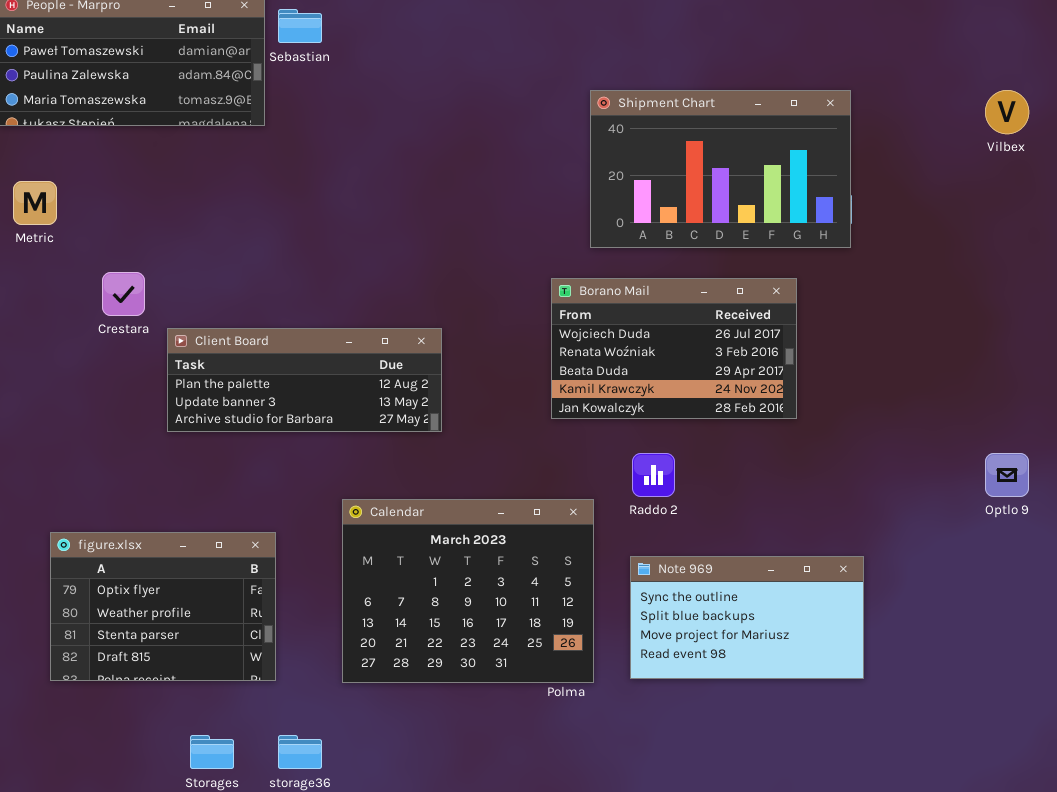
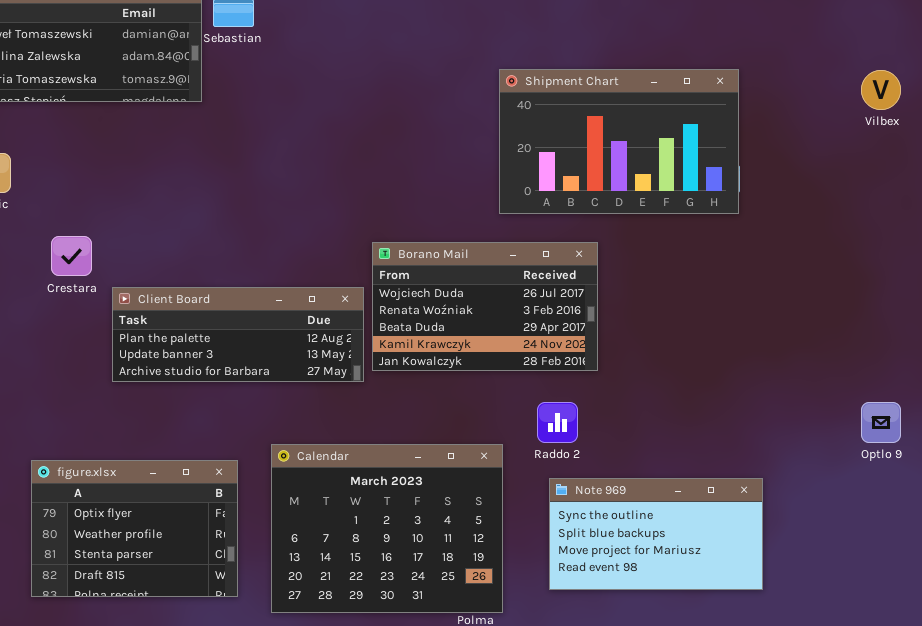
Borano Mail: [551,278,797,419] -> [372,242,598,371], moved
figure.xlsx: [50,532,276,681] -> [31,460,238,597], moved
Note 969: [630,556,864,679] -> [549,478,763,590], moved

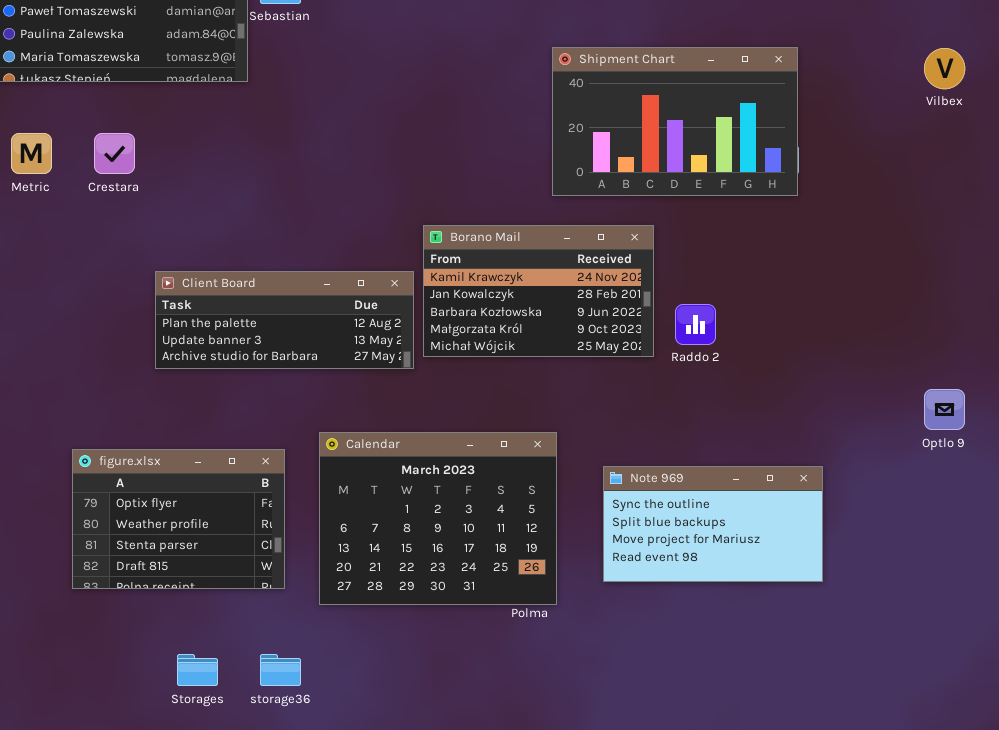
Crestara: [51,236,92,276] -> [94,133,135,174], moved
Borano Mail: [372,242,598,371] -> [423,225,654,357], scrolled down 3 rows
Raddo 2: [537,402,578,443] -> [675,304,716,345], moved

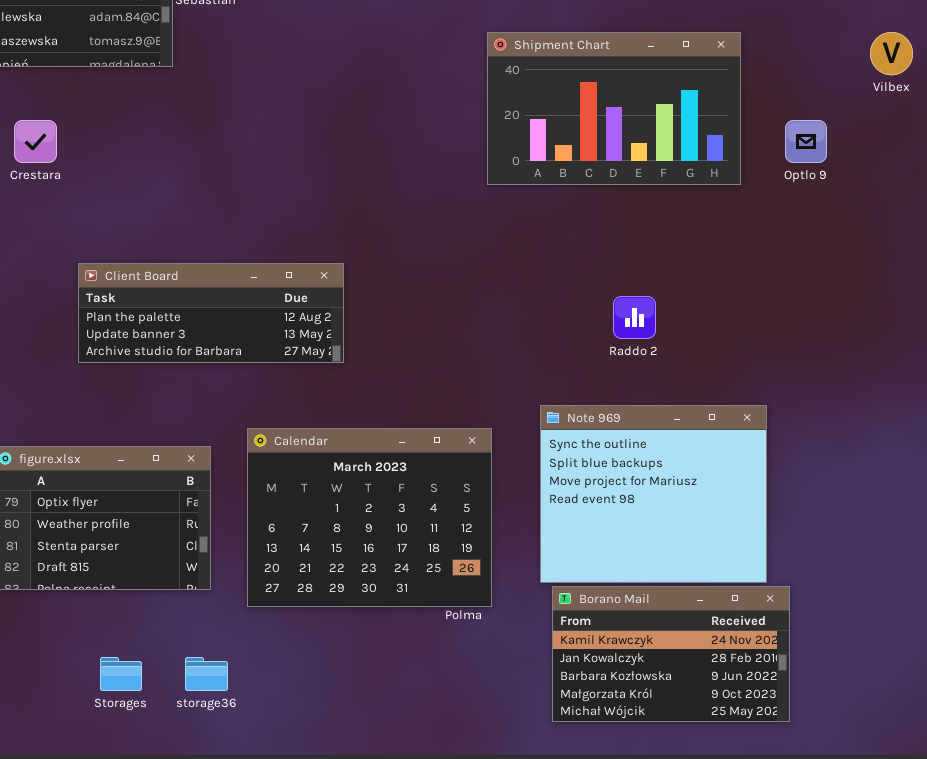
Borano Mail: [423,225,654,357] -> [552,586,790,722], moved
Optlo 9: [924,389,965,430] -> [785,120,827,163], moved
Note 969: [603,466,823,582] -> [540,405,767,583], resized

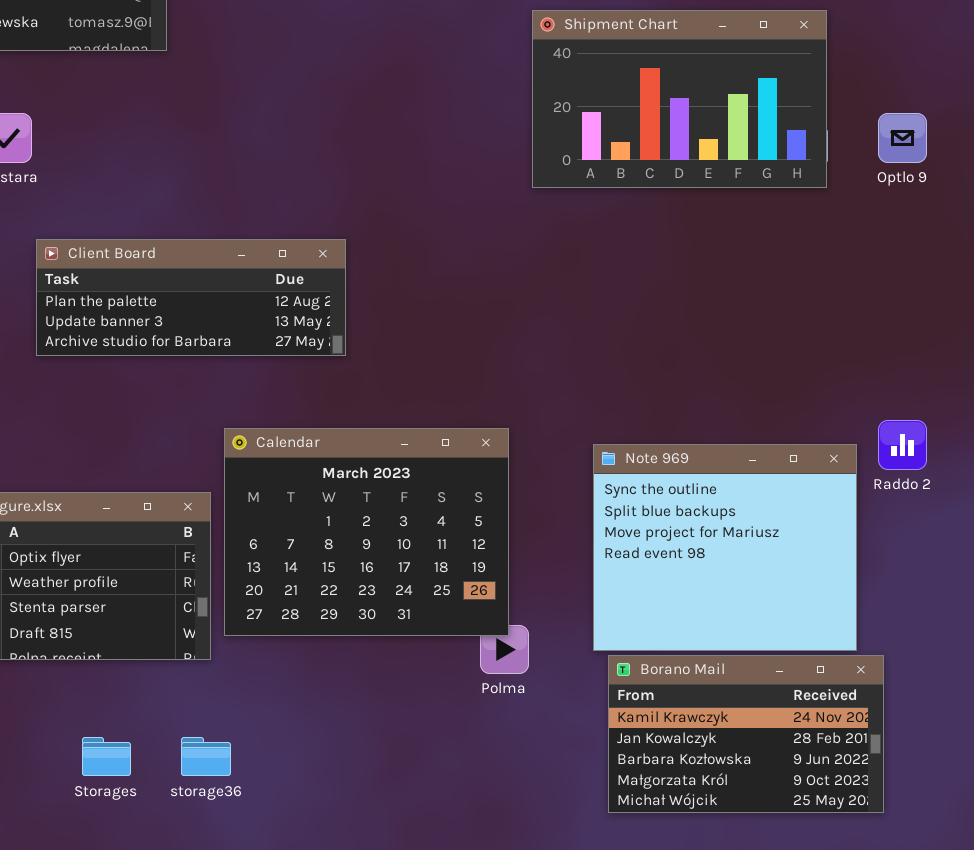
Client Board: [78,263,344,363] -> [36,239,346,356], moved
Raddo 2: [613,296,656,339] -> [878,420,927,470], moved
Calendar: [247,428,492,607] -> [224,428,509,636], moved

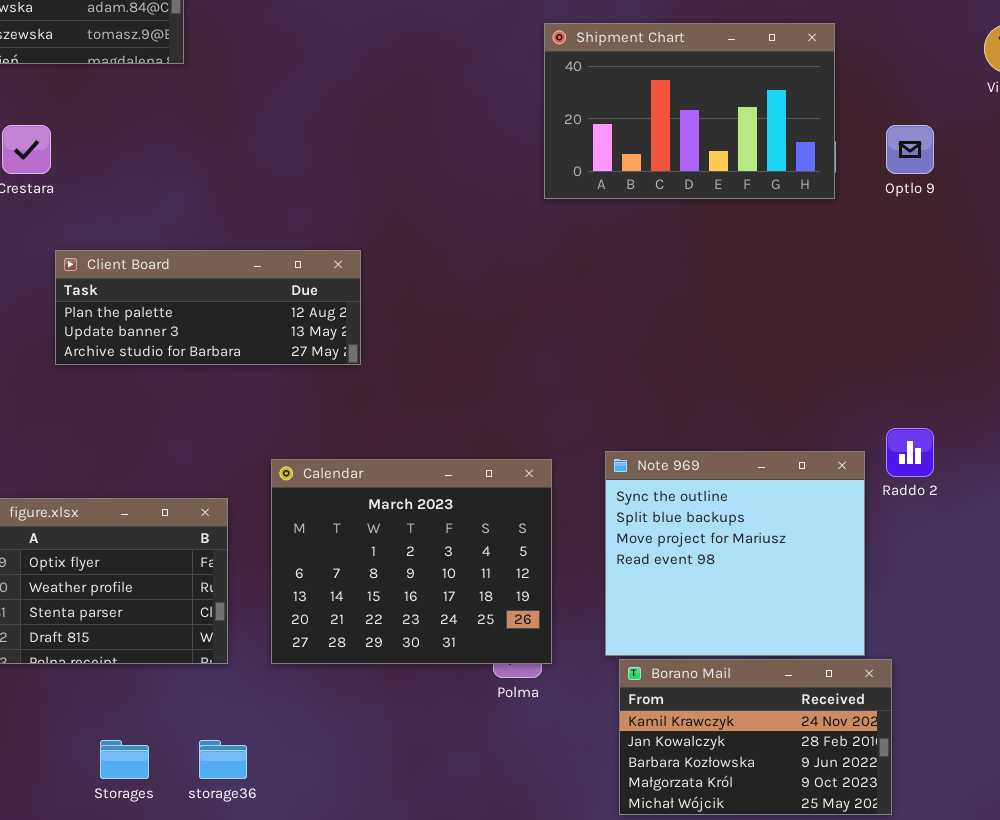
Calendar: [224,428,509,636] -> [271,459,552,664], moved

